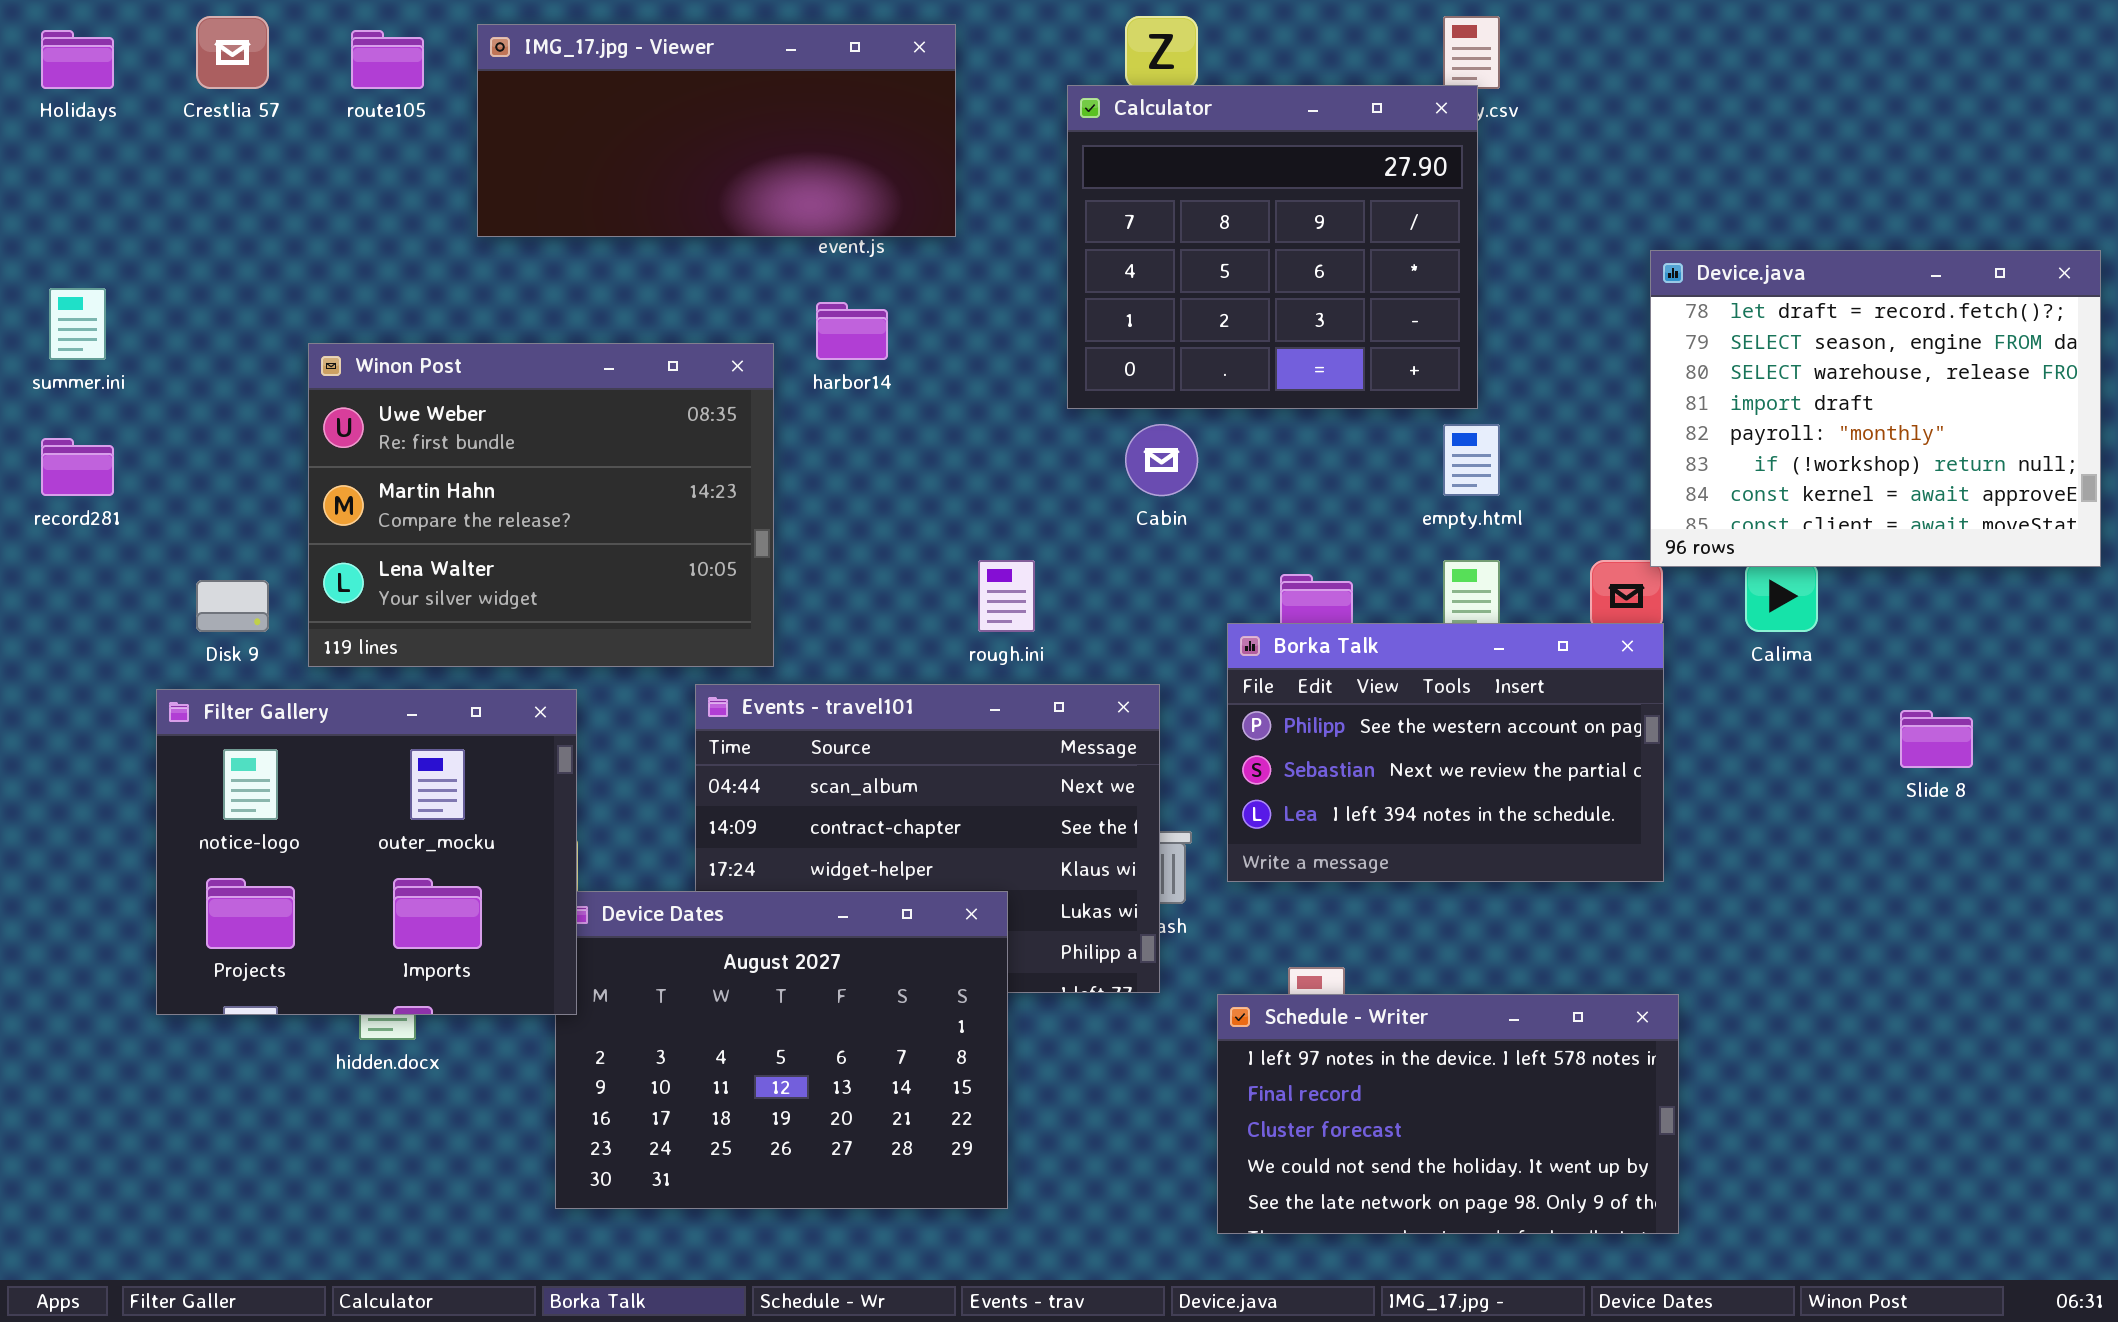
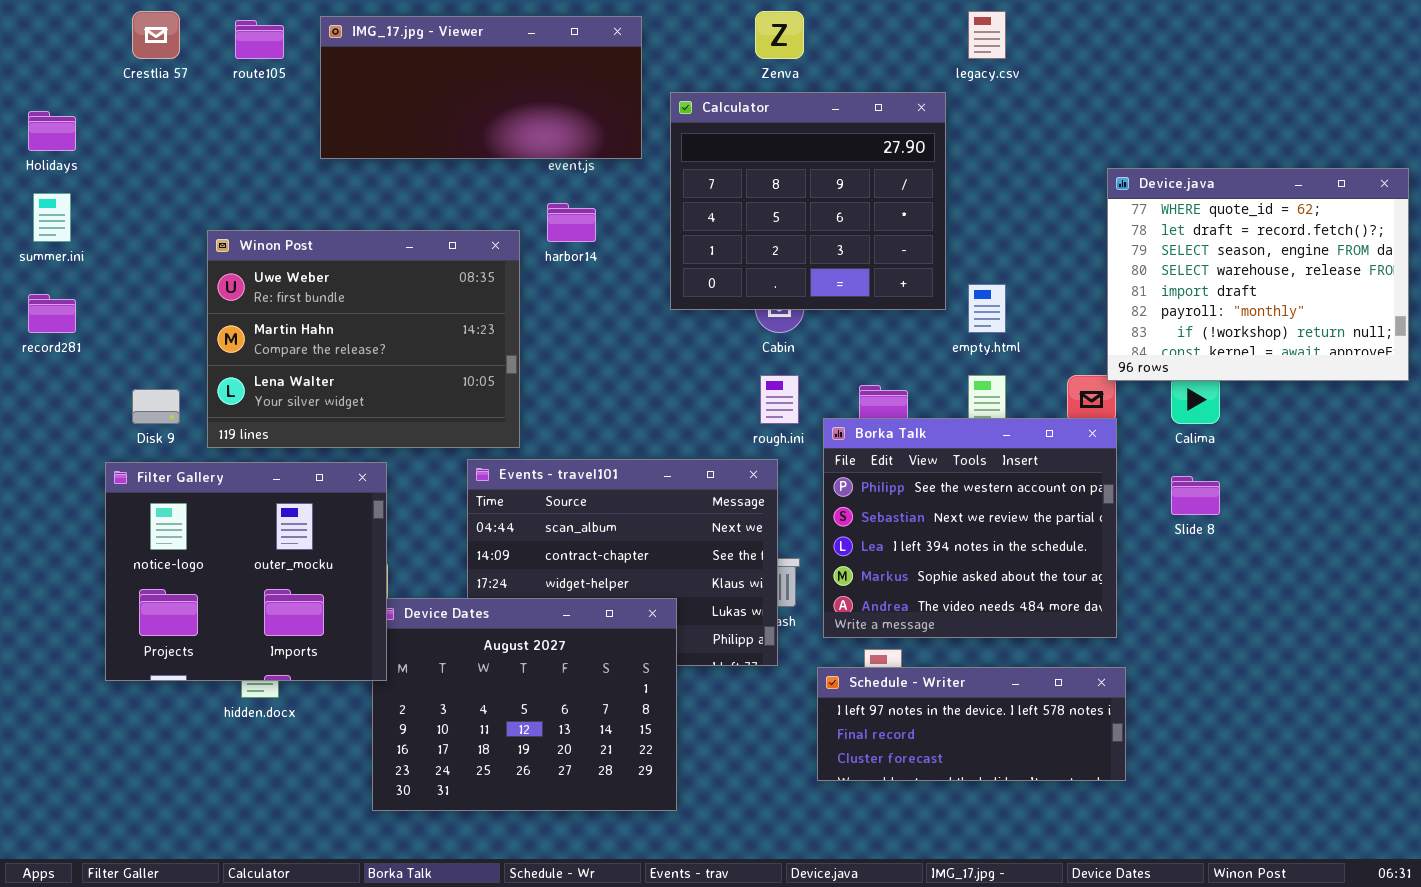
Holidays: [41,30,114,89] -> [28,111,76,151], moved
Calculator: [1067,85,1478,409] -> [670,92,946,310], moved
Device.java: [1650,250,2101,567] -> [1107,168,1409,381], scrolled up 1 row
rough.ini: [978,560,1035,632] -> [760,375,799,424], moved
Borka Talk: [1227,623,1664,882] -> [823,418,1117,638], resized
Slide 8: [1900,710,1973,768] -> [1171,476,1220,515], moved
Schedule - Writer: [1217,994,1679,1234] -> [817,667,1126,781], resized

